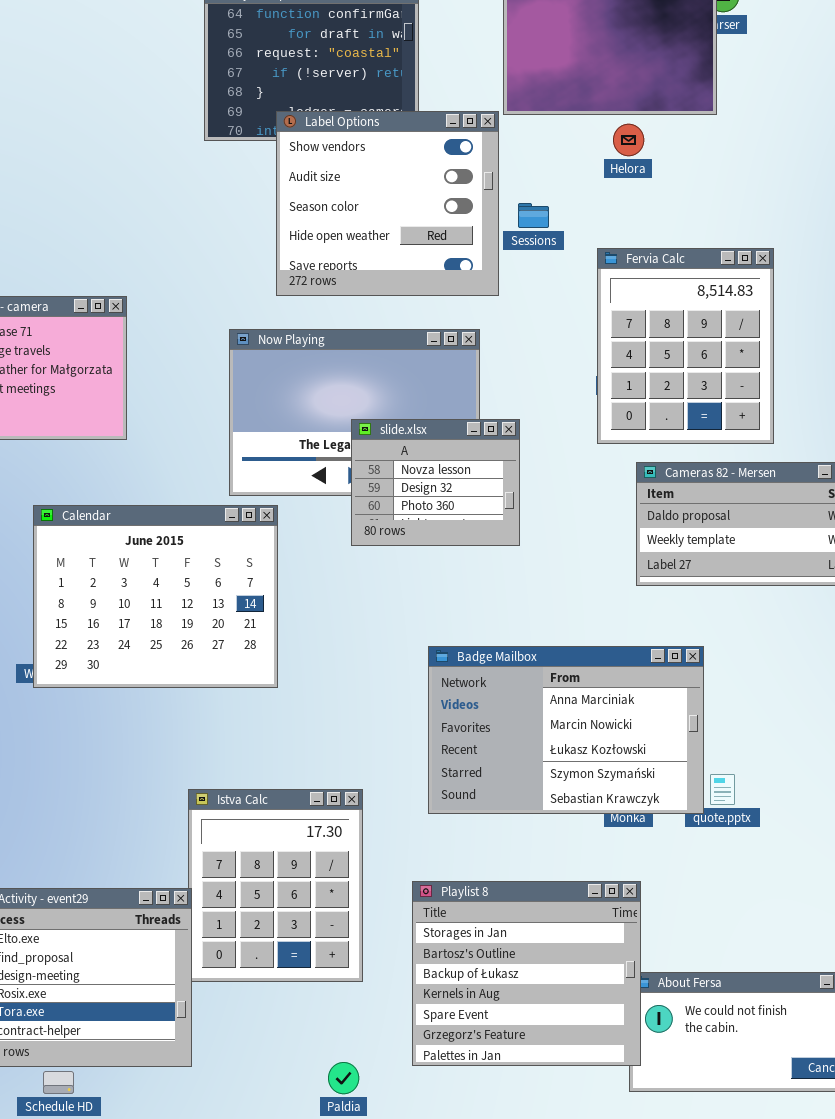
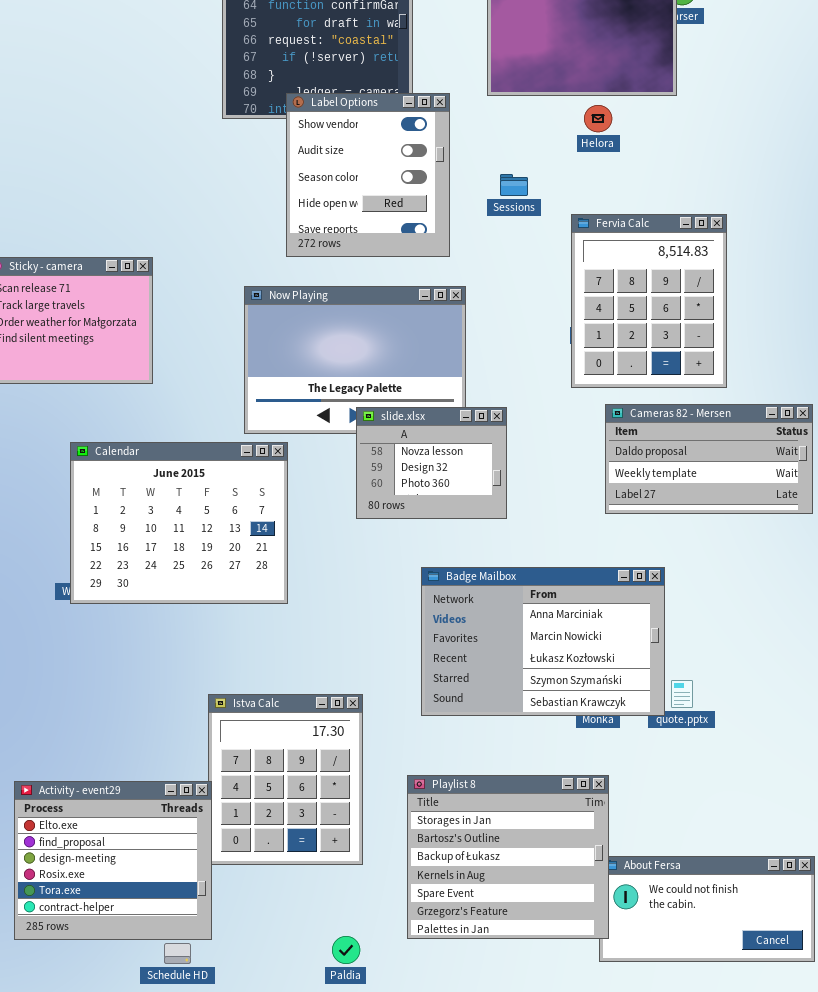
Label Options: [276,111,499,296] -> [286,93,450,257], resized
slide.xlsx: [351,419,520,546] -> [356,407,507,519], moved
Schedule HD: [43,1071,74,1094] -> [164,943,191,964], moved

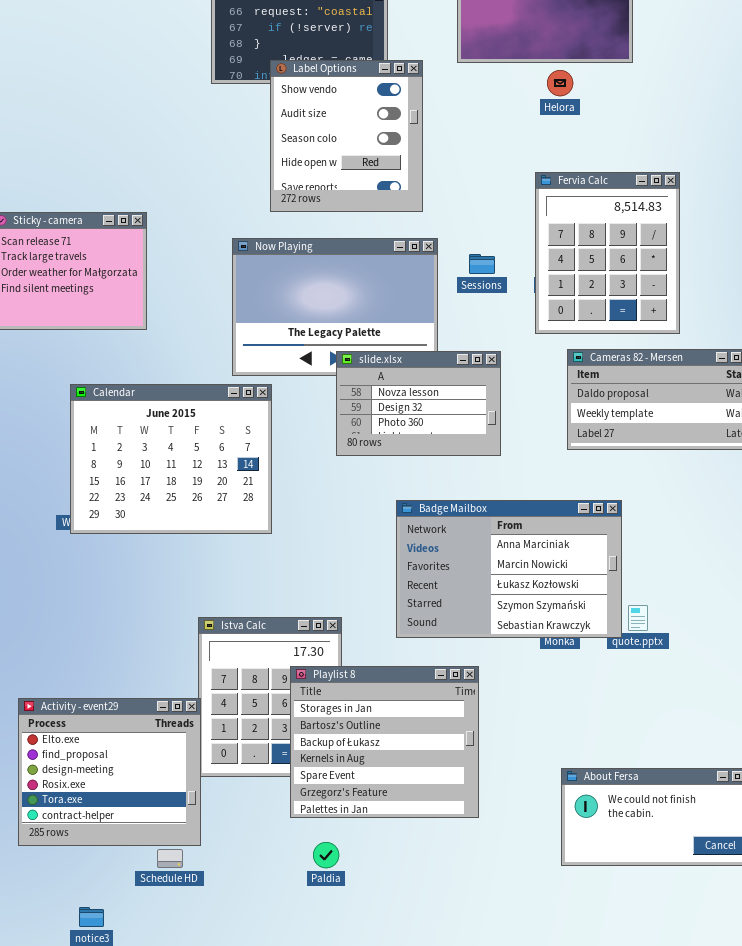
Sessions: [500,174,528,196] -> [469,254,495,274], moved
slide.xlsx: [356,407,507,519] -> [336,351,501,456], resized
Playlist 8: [407,775,609,939] -> [290,666,479,818], moved

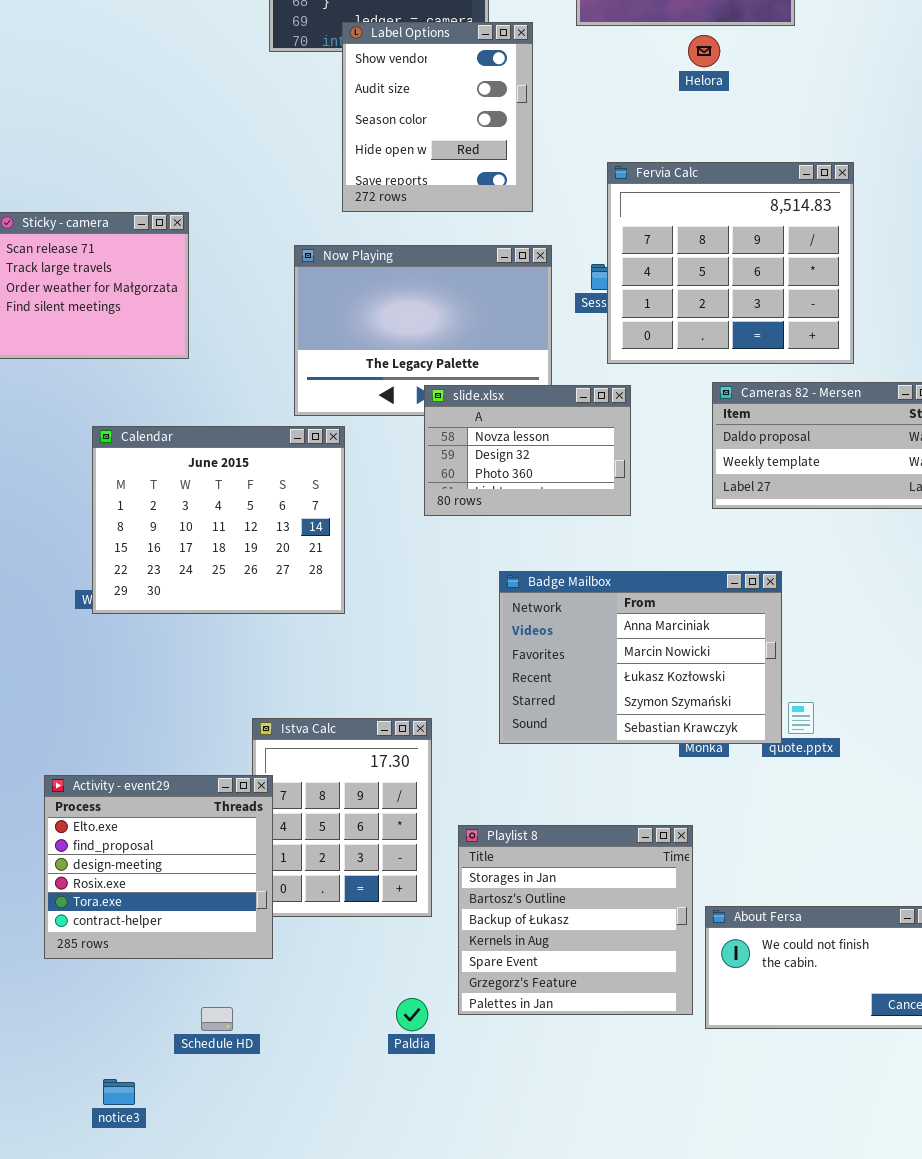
Fervia Calc: [535,172,680,334] -> [607,162,854,364], resized
Playlist 8: [290,666,479,818] -> [458,825,693,1015], moved
Activity - event29: [18,698,201,846] -> [44,775,273,959], moved

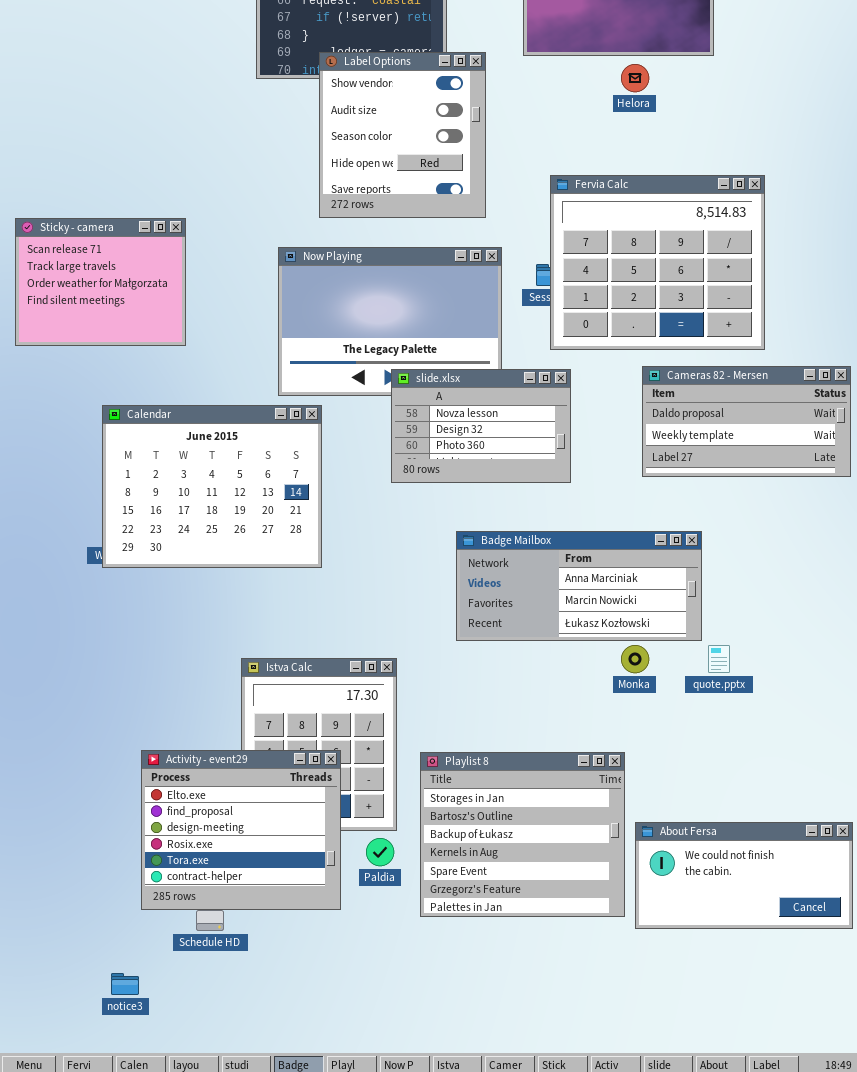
Badge Mailbox: [499,571,782,744] -> [456,531,702,641], resized
Activity - event29: [44,775,273,959] -> [141,750,341,910], moved
Paldia: [396,998,428,1031] -> [366,838,394,866], moved

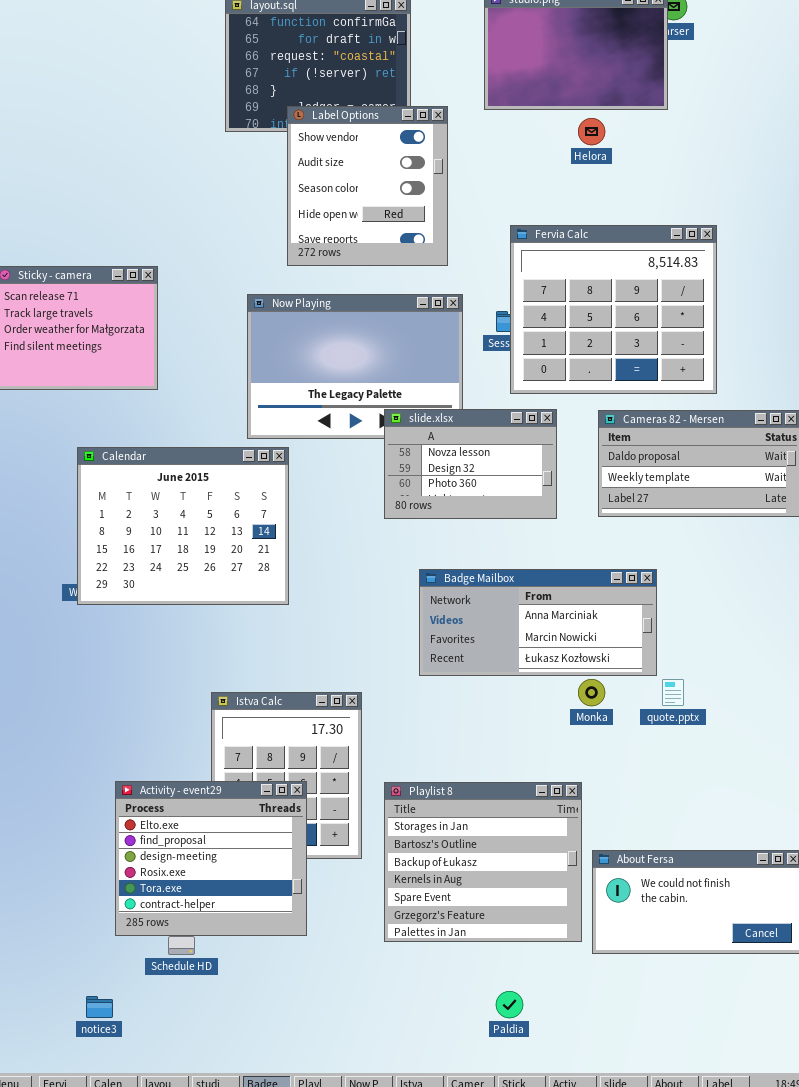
slide.xlsx: [391,369,571,483] -> [384,409,557,519], moved
Paldia: [366,838,394,866] -> [496,991,523,1018], moved

